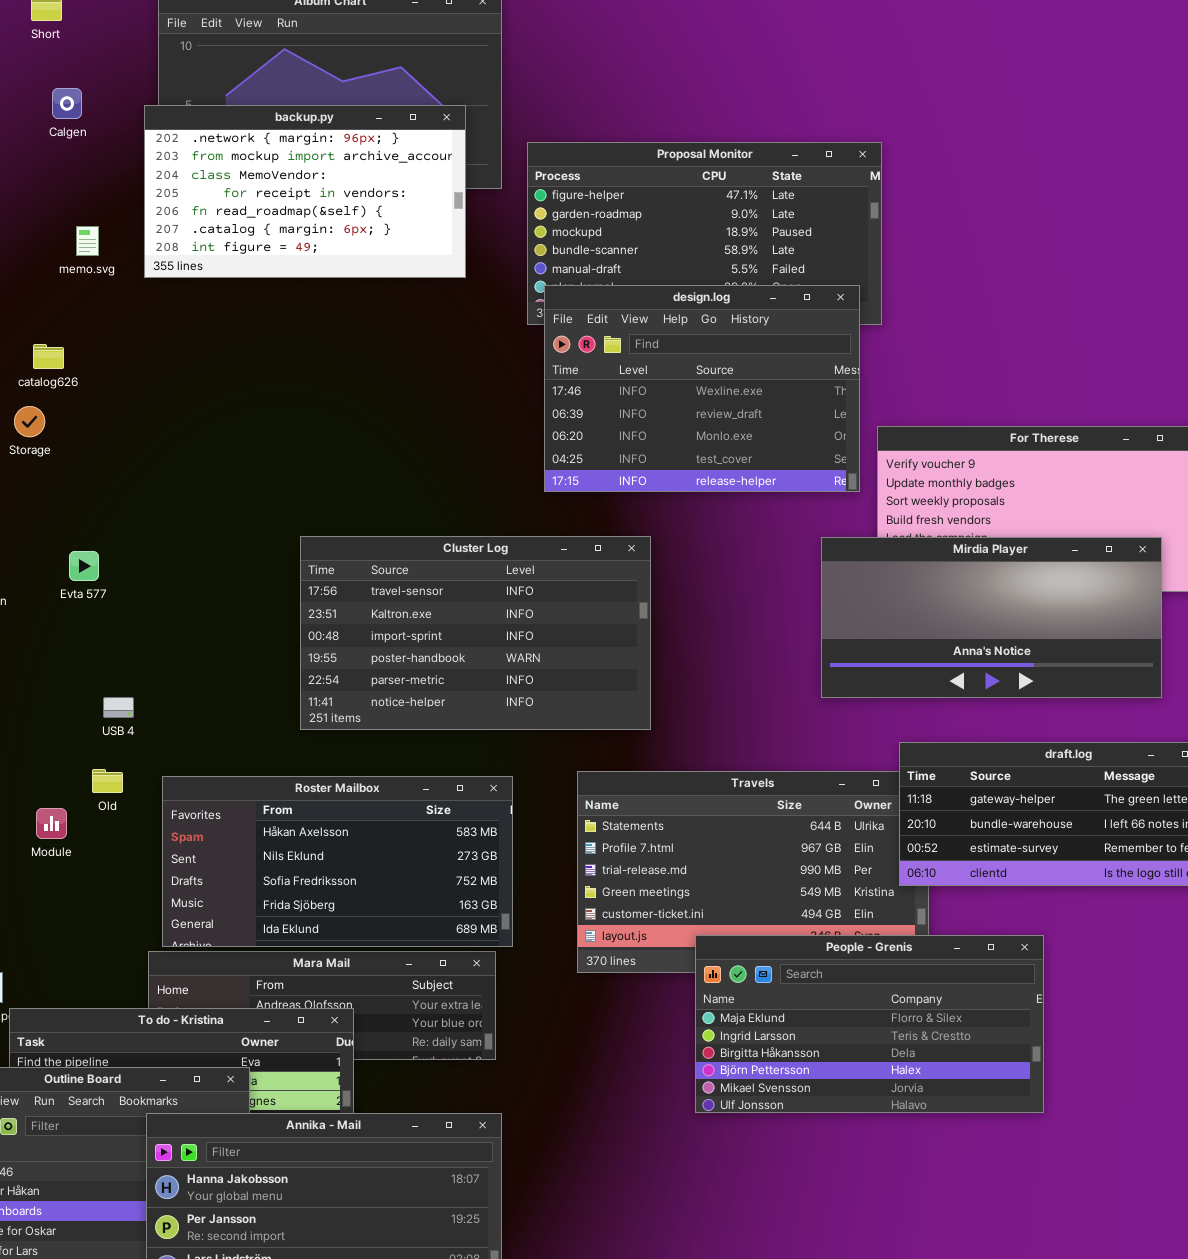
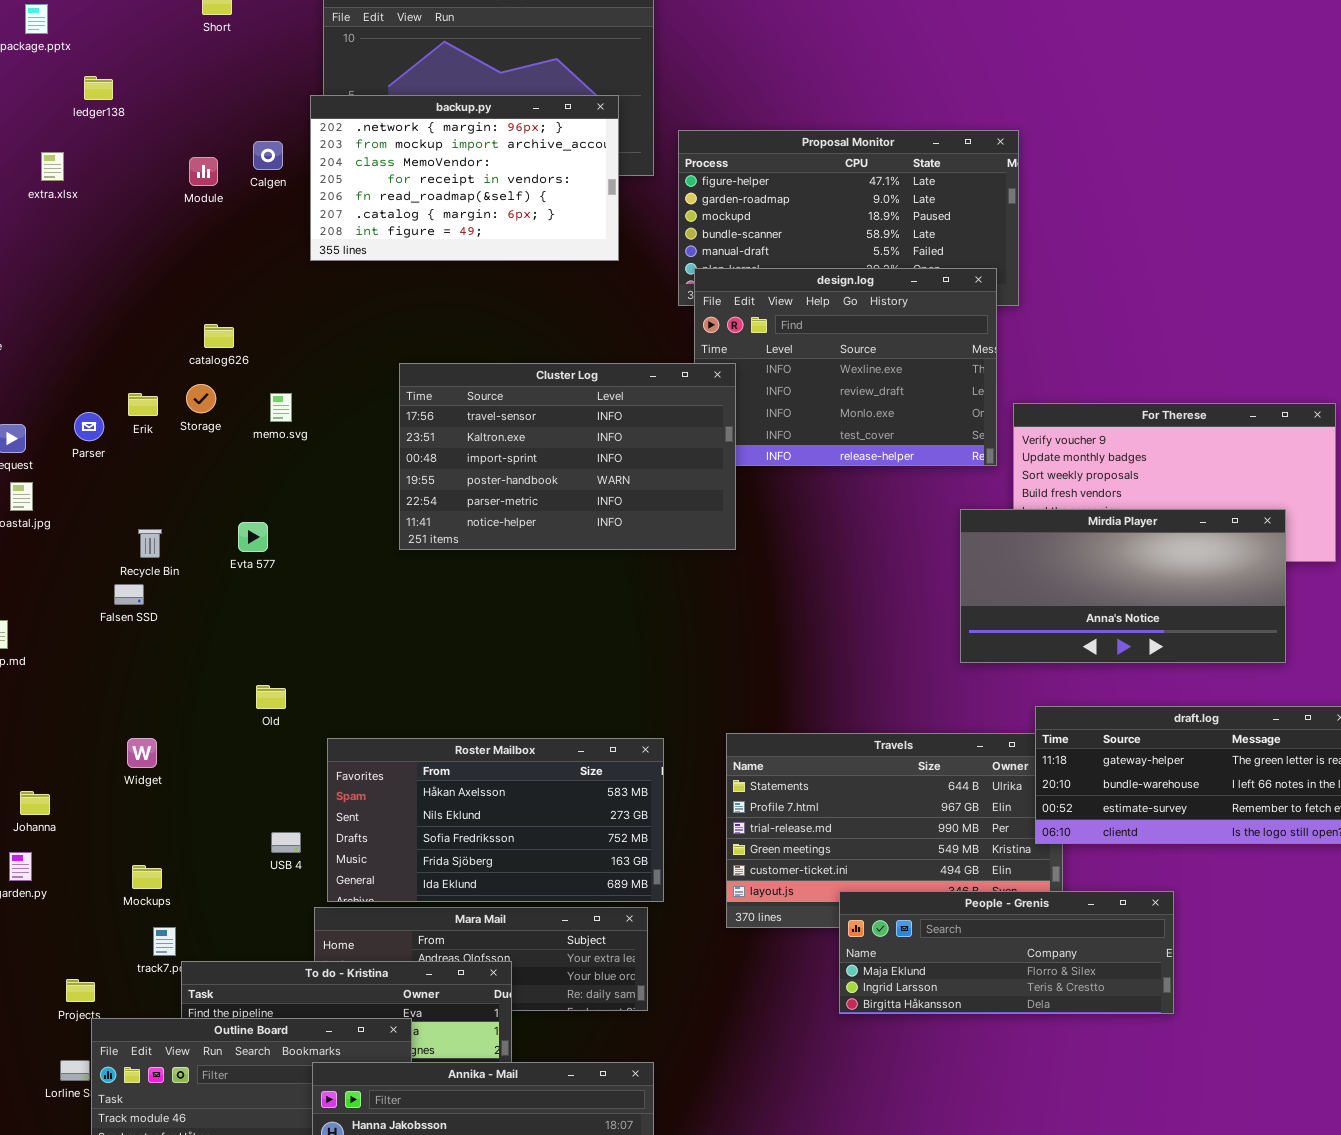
Calgen: [52,88,82,119] -> [253,141,283,170], moved
memo.svg: [76,226,99,256] -> [270,393,292,422], moved
Cluster Log: [300,536,651,730] -> [399,363,736,550], moved
USB 4: [103,697,134,718] -> [271,832,301,853], moved
Old: [92,769,123,793] -> [256,685,286,709], moved
Module: [36,808,67,839] -> [189,157,218,186], moved
People - Grenis: [695,935,1044,1113] -> [839,891,1174,1014], resized

